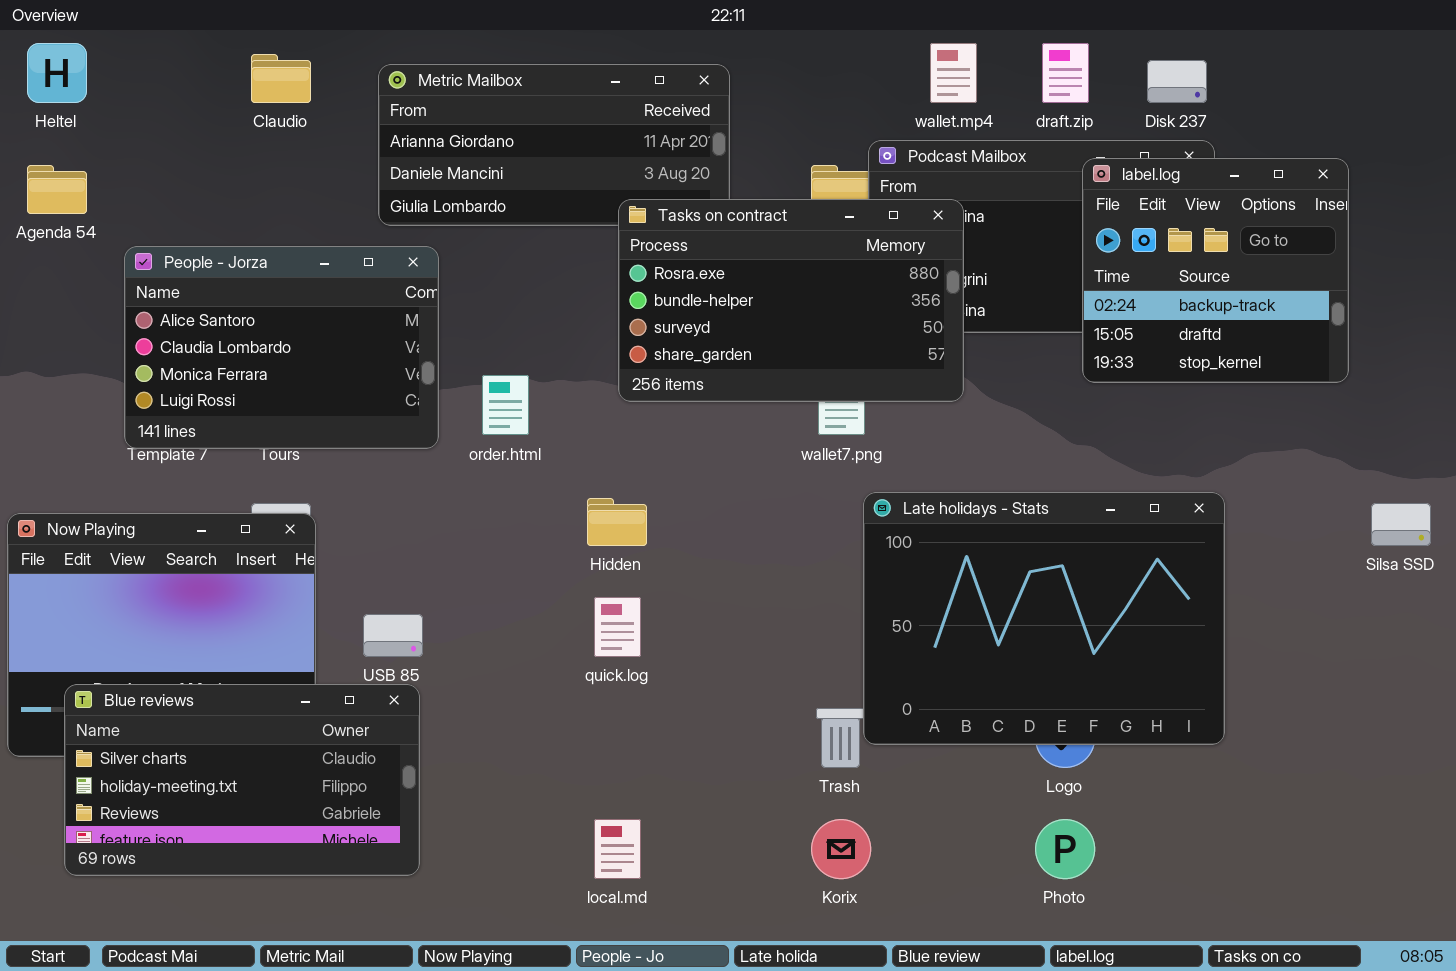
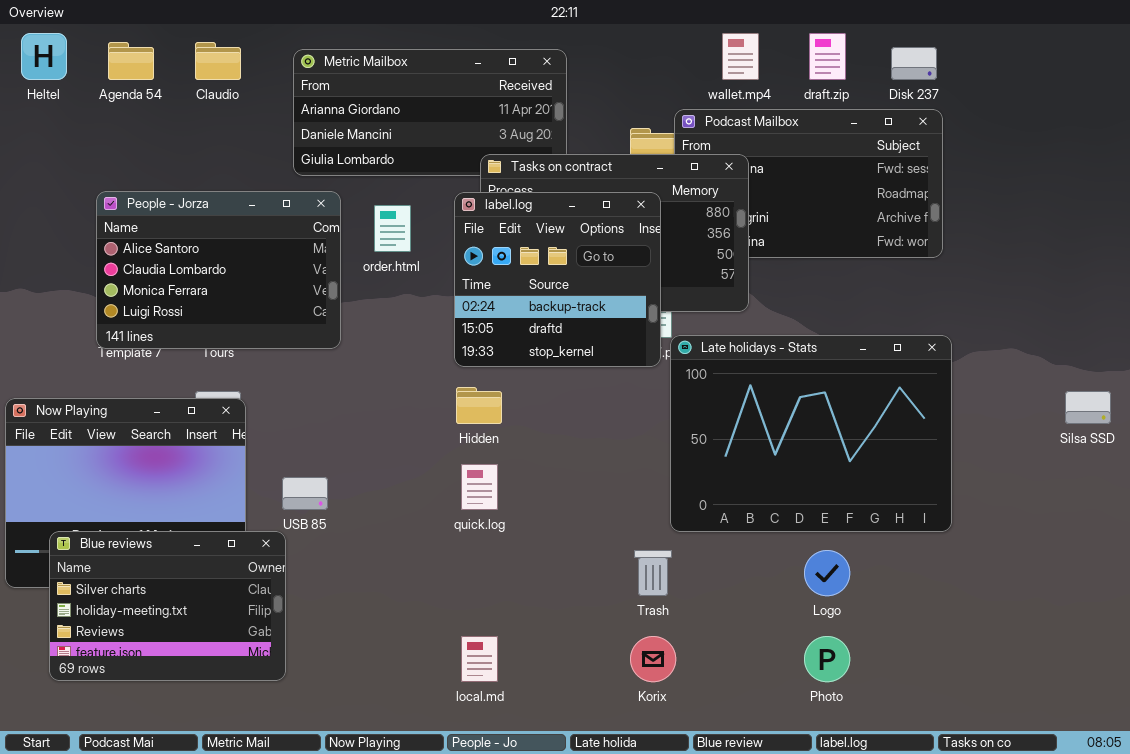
label.log: [1082,158,1349,383] -> [454,192,661,367], moved
Agenda 54: [27,165,87,214] -> [108,42,154,80], moved
order.html: [482,375,529,435] -> [374,205,411,252], moved
Late holidays - Stats: [863,492,1225,745] -> [670,335,952,532], moved
Blue reviews: [64,684,420,876] -> [49,531,286,681], resized

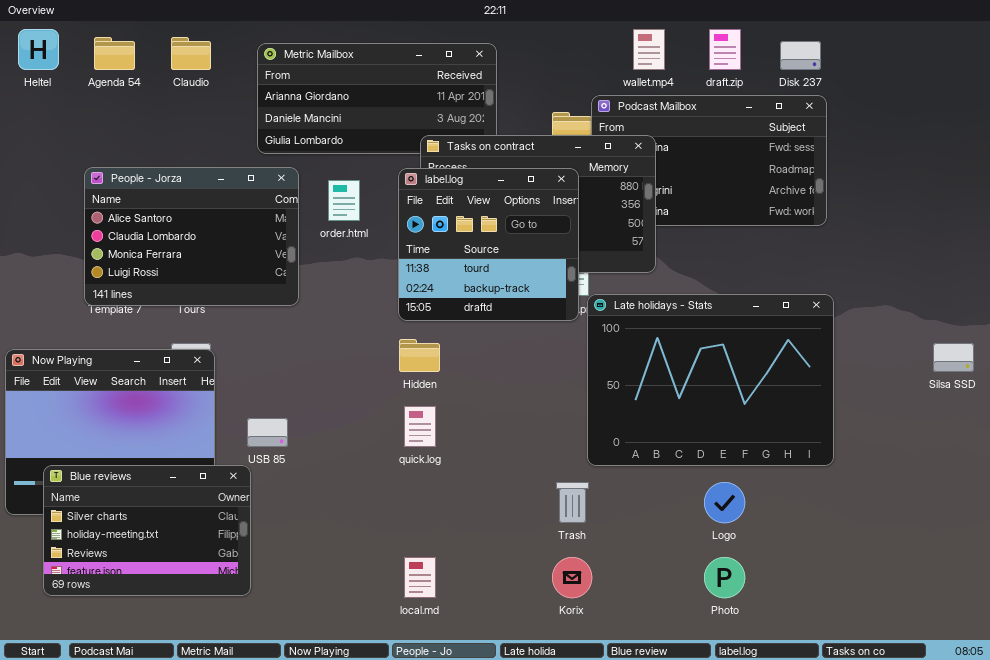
label.log: [454,192,661,367] -> [398,168,579,321], scrolled up 1 row

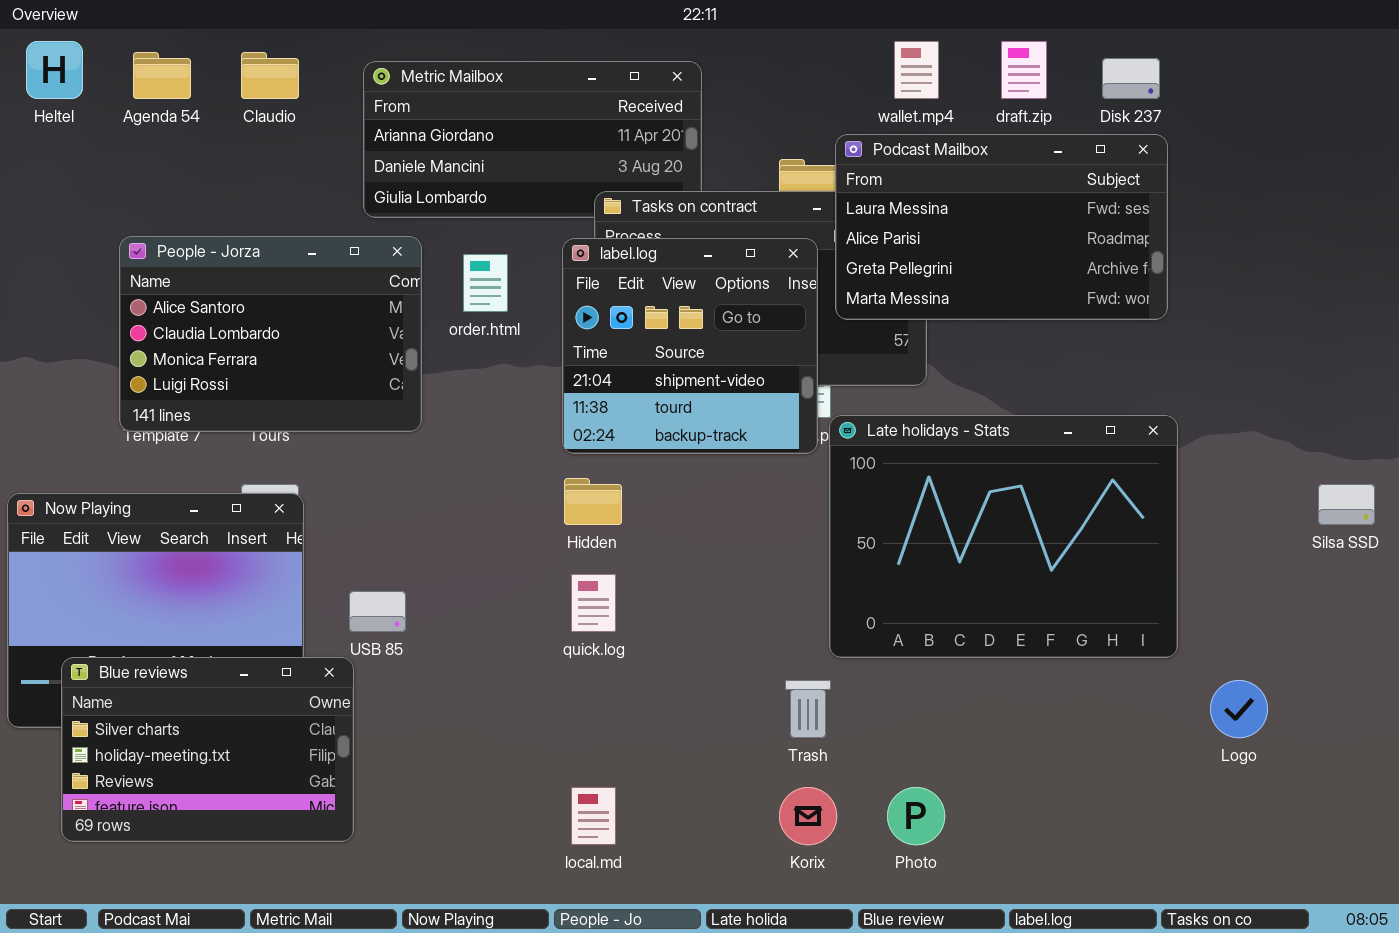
Podcast Mailbox: [591,95,827,226] -> [835,134,1168,320], raised
label.log: [398,168,579,321] -> [562,238,818,454], scrolled up 1 row
Logo: [704,482,745,523] -> [1210,680,1268,738], moved
Photo: [704,557,745,598] -> [887,787,945,845], moved

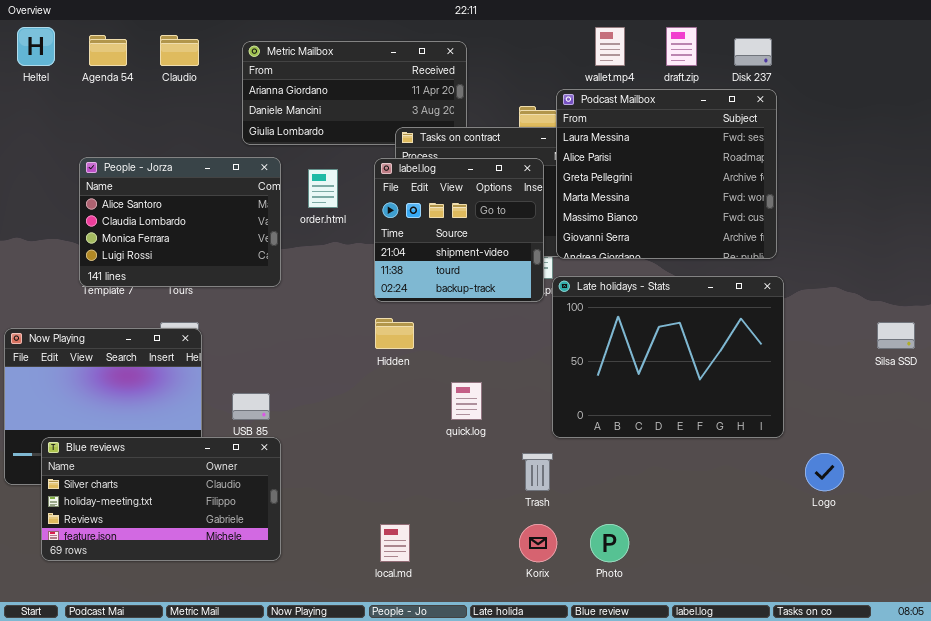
Podcast Mailbox: [835,134,1168,320] -> [556,89,777,259], resized
quick.log: [571,574,616,632] -> [451,382,482,420], moved
Blue reviews: [61,657,354,842] -> [41,437,281,561], resized

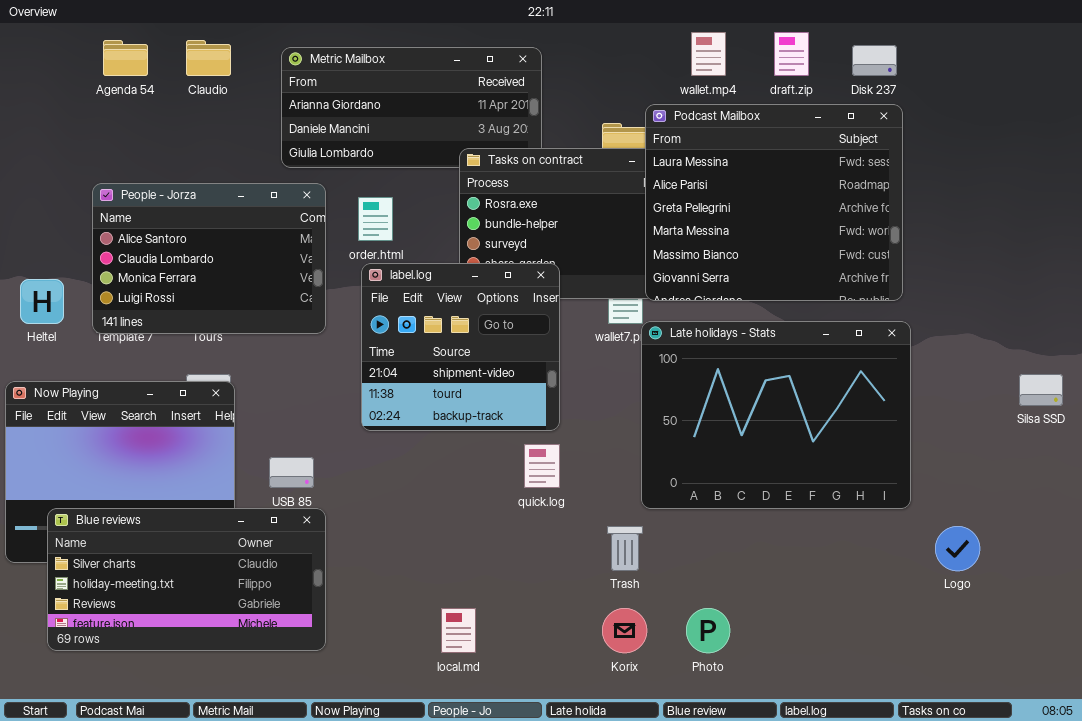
Heltel: [17,27,55,66] -> [20,279,64,324], moved
label.log: [374,158,544,302] -> [361,263,560,431], moved

